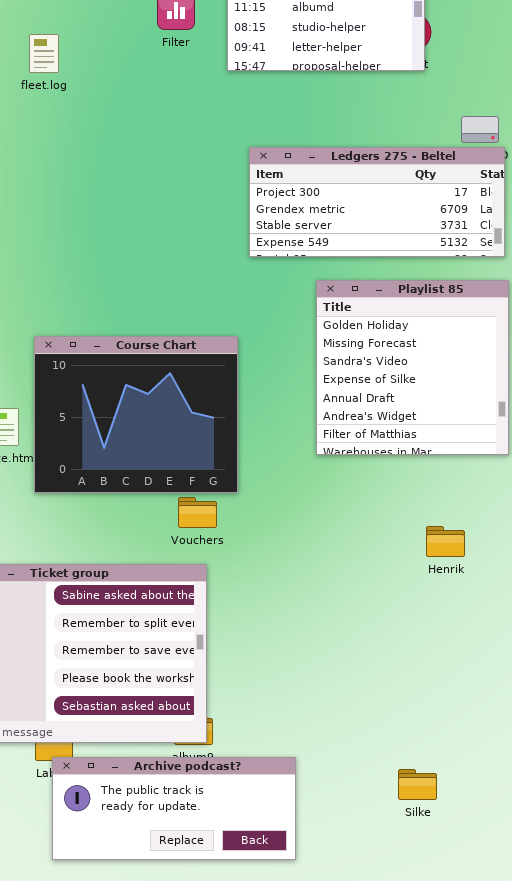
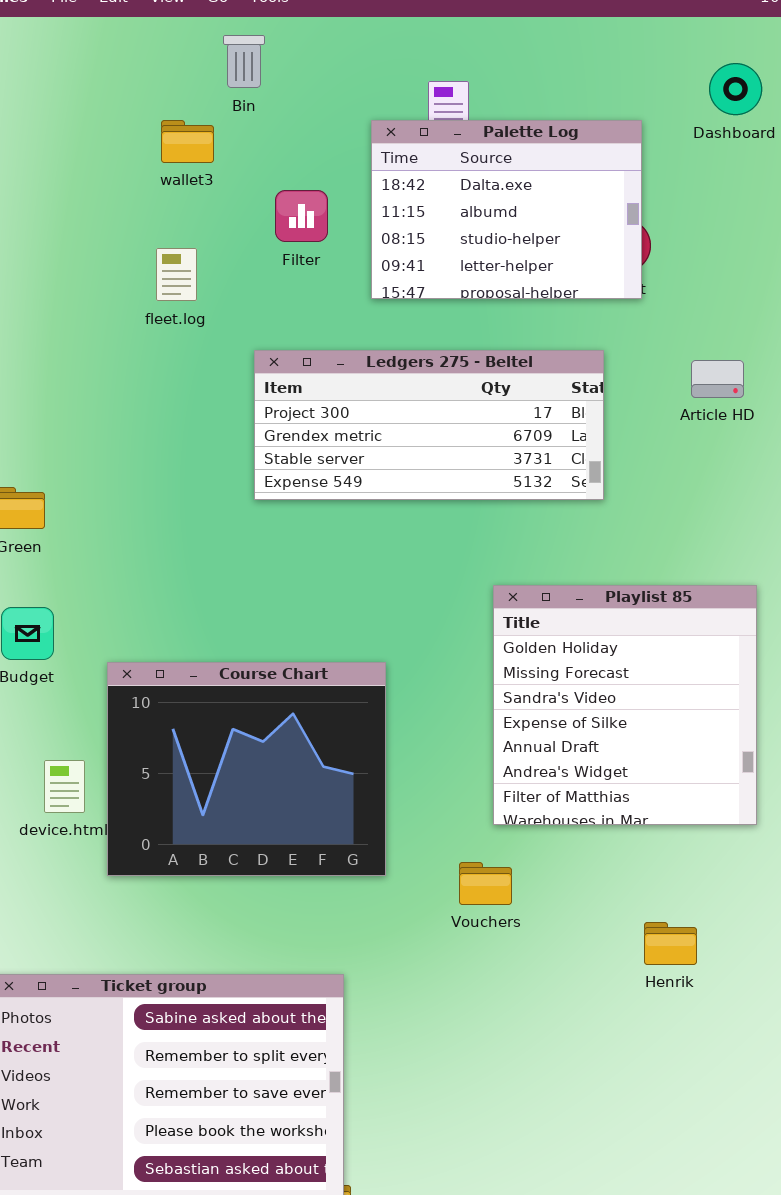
fleet.log: [29,34,59,73] -> [156,248,197,301], moved
Ledgers 275 - Beltel: [249,147,505,257] -> [254,350,604,500], moved
Vouchers: [178,497,217,528] -> [459,862,512,905], moved

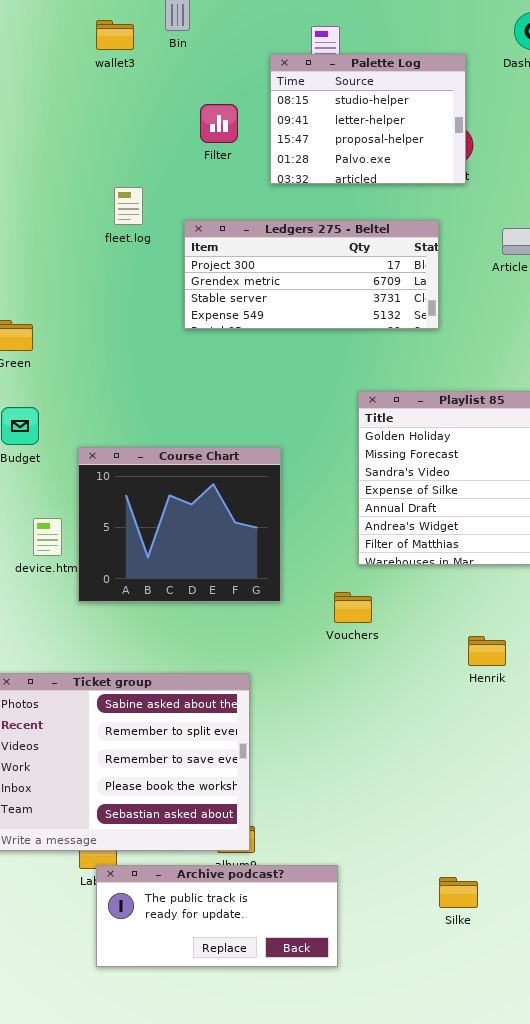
wallet3: [161,120,214,163] -> [96,20,134,50], moved
Palette Log: [371,120,642,299] -> [270,54,466,184], scrolled down 2 rows
fleet.log: [156,248,197,301] -> [114,187,143,225], moved

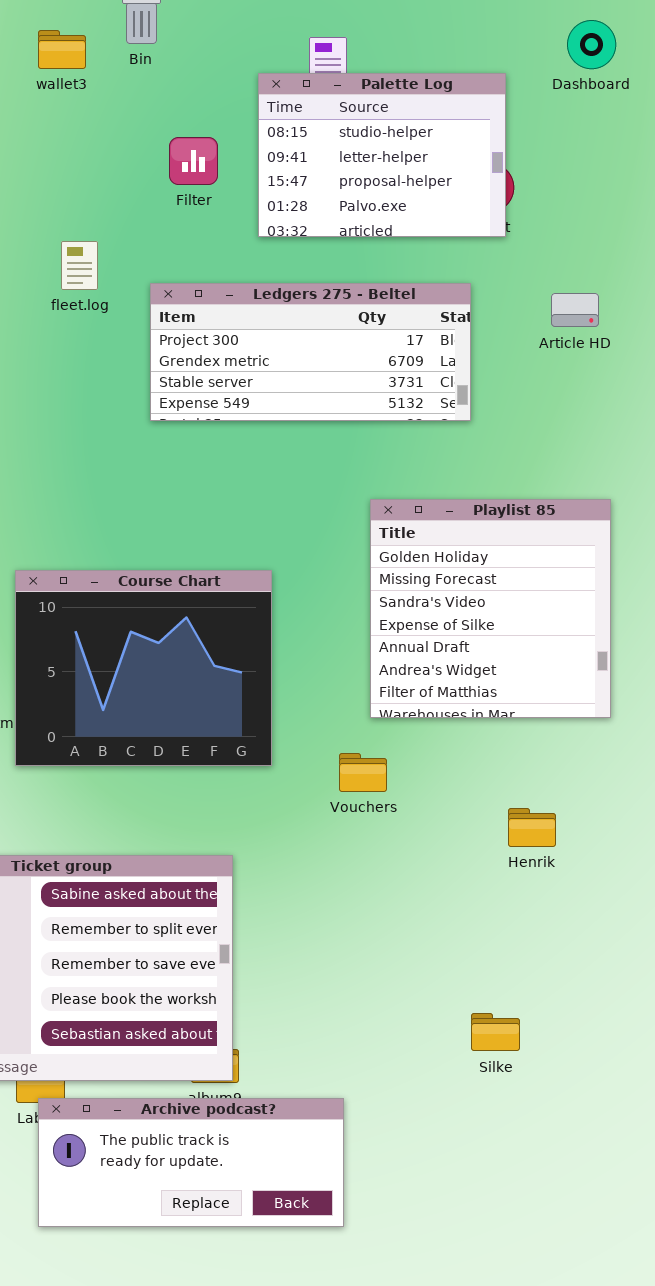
Silke: [439,877,478,908] -> [471,1013,520,1051], moved

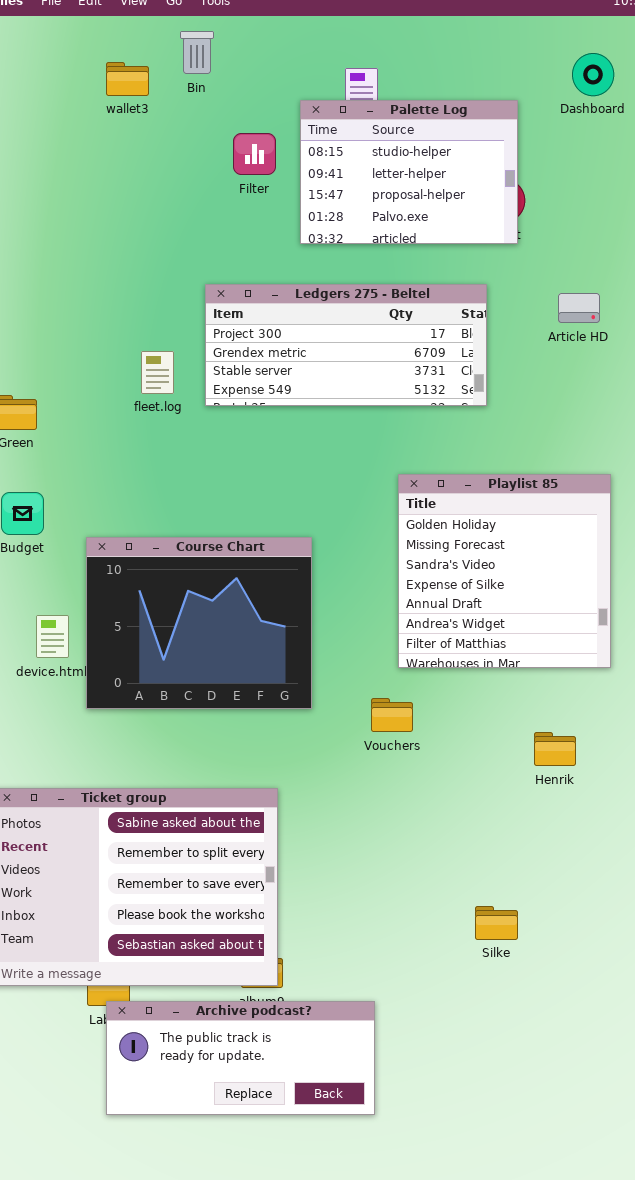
Filter: [169,137,218,185] -> [233,133,276,175], moved
fleet.log: [61,241,98,290] -> [141,351,174,394], moved
Henrik: [508,808,556,847] -> [534,732,576,766], moved
Silke: [471,1013,520,1051] -> [475,906,518,940], moved

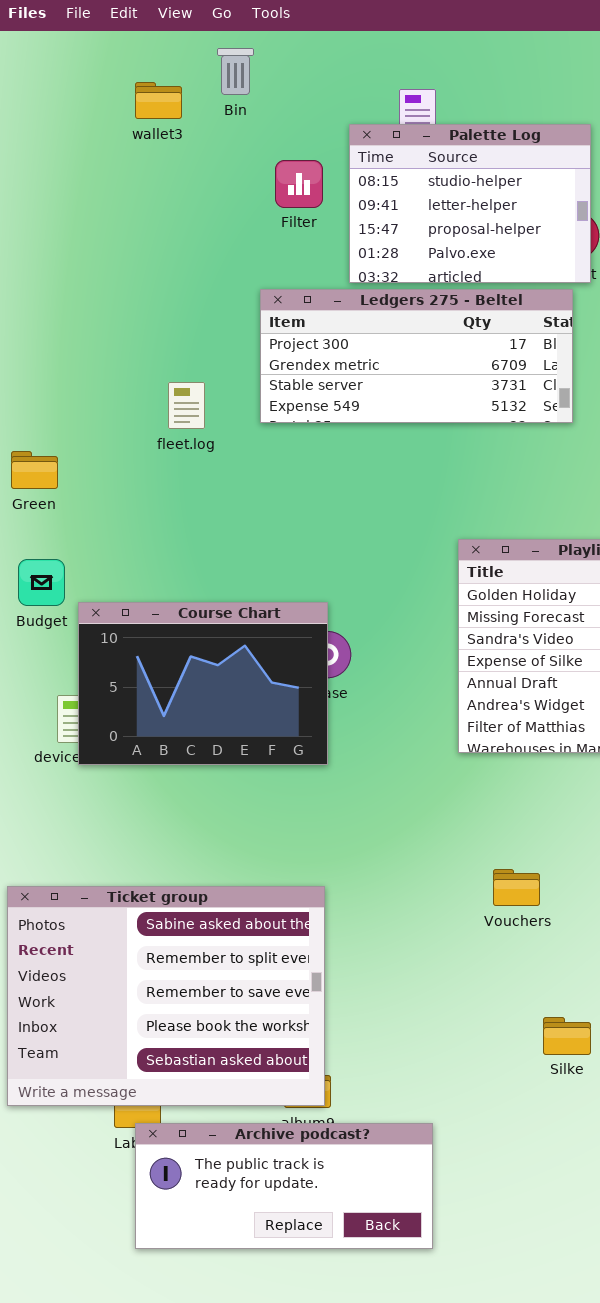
Ledgers 275 - Beltel: [205,284,487,406] -> [260,289,573,423], moved
fleet.log: [141,351,174,394] -> [168,382,205,429], moved
Course Chart: [86,537,312,709] -> [78,602,328,765], moved, resized
Vouchers: [371,698,413,732] -> [493,869,540,906], moved

